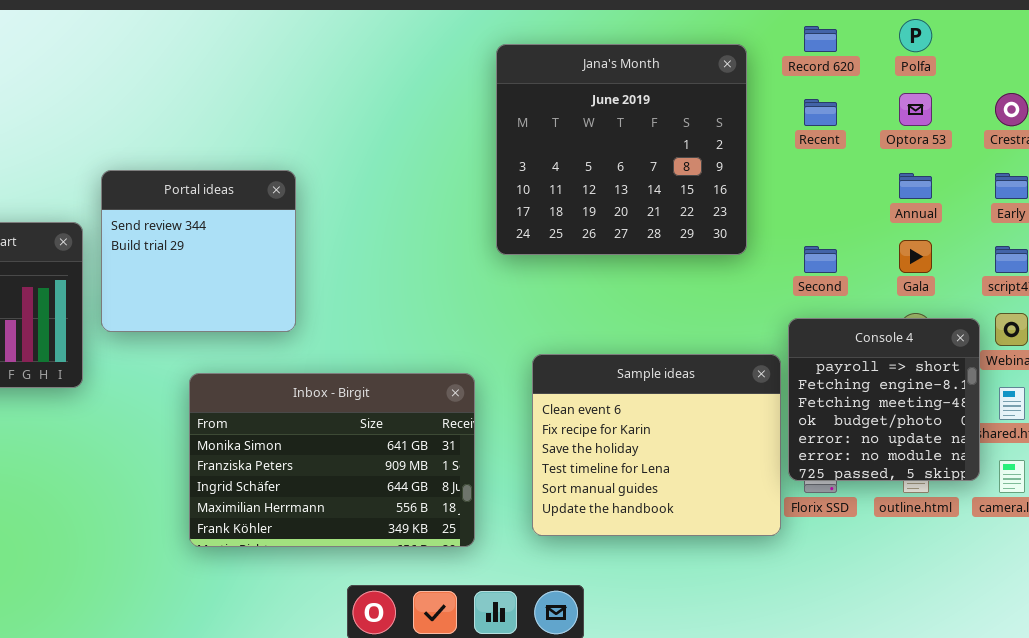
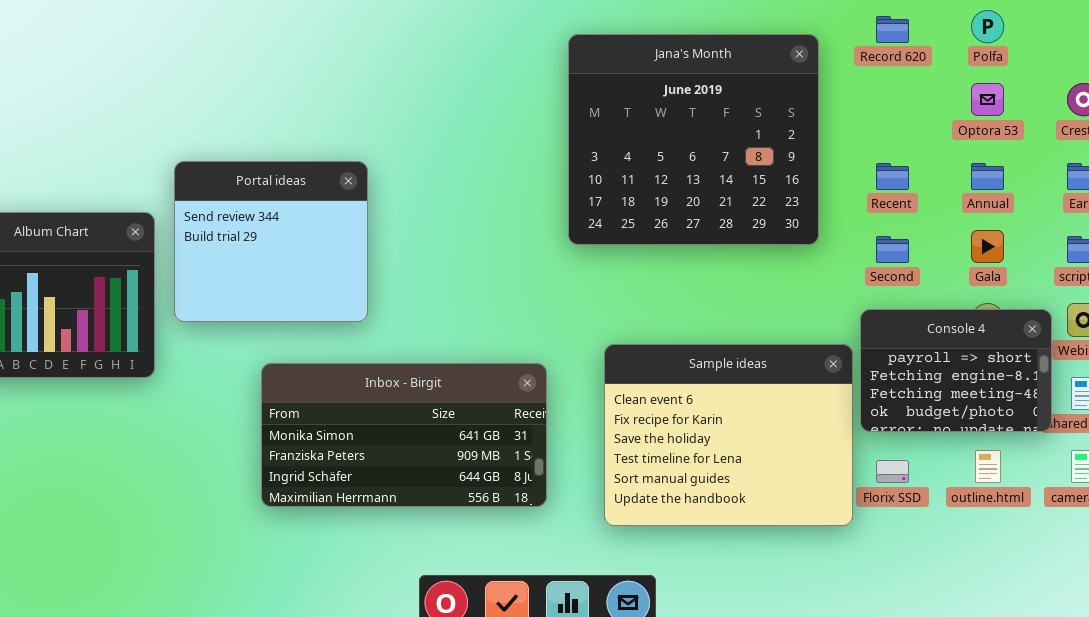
Recent: [804,99,837,126] -> [876,163,909,190], moved
Console 4: [788,318,980,481] -> [860,309,1052,432], resized
Inbox - Birgit: [189,373,475,547] -> [261,363,547,507], resized

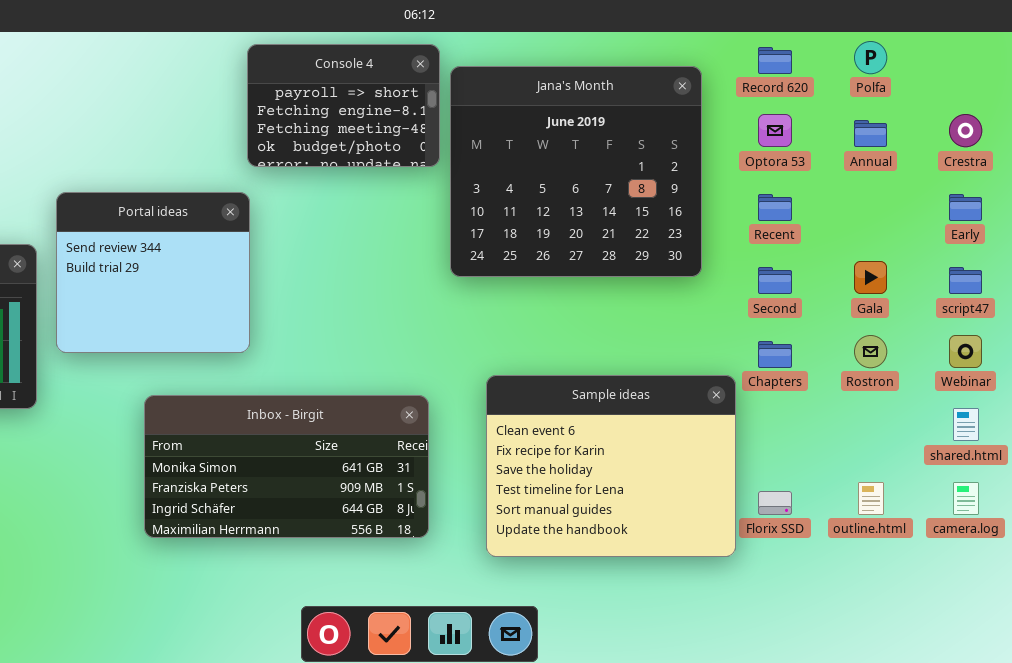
Optora 53: [971,83,1004,116] -> [758,114,792,147], moved
Annual: [971,163,1004,190] -> [854,120,887,147], moved
Console 4: [860,309,1052,432] -> [247,44,440,167], moved

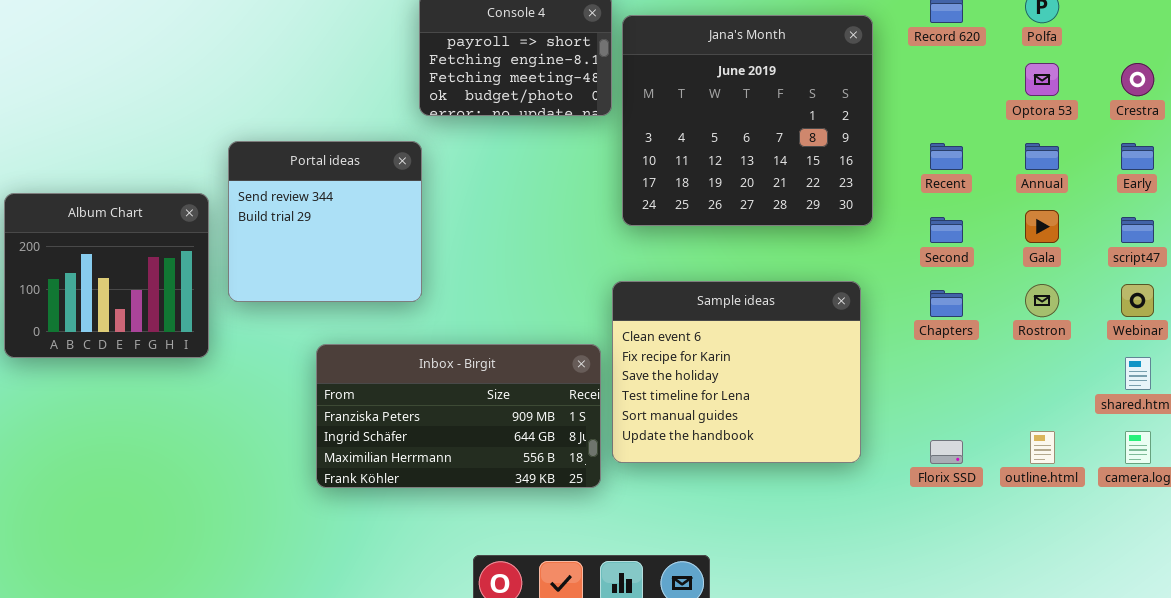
Optora 53: [758,114,792,147] -> [1025,63,1059,96], moved
Annual: [854,120,887,147] -> [1025,143,1059,170], moved
Sample ideas: [486,375,736,557] -> [612,281,861,463], moved
Inbox - Birgit: [144,395,429,538] -> [316,344,601,488], scrolled down 1 row

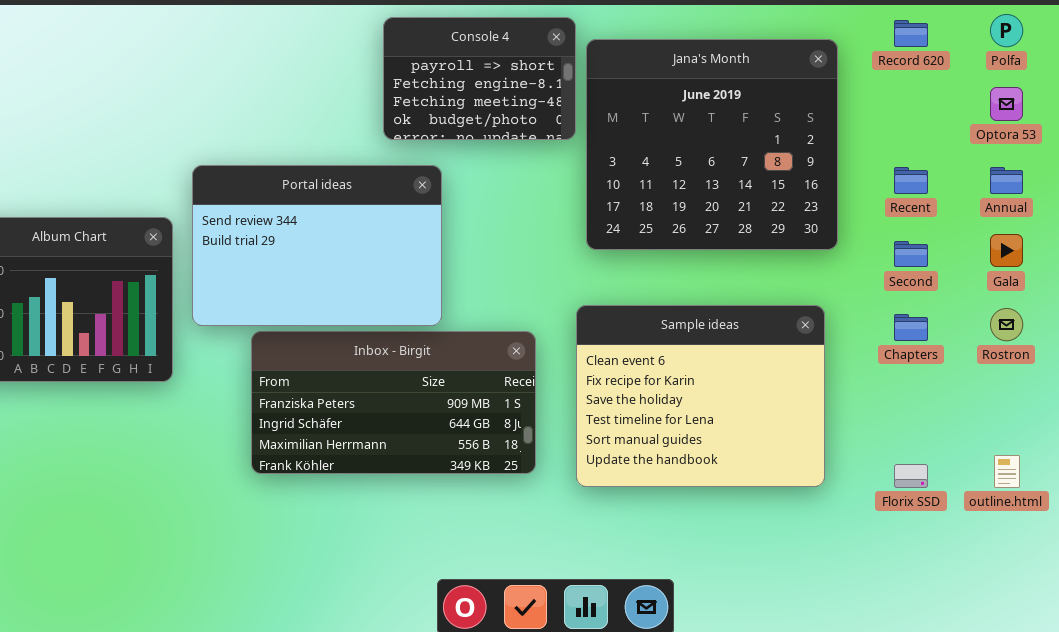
Portal ideas: [228,141,422,302] -> [192,165,442,326], resized
Inbox - Birgit: [316,344,601,488] -> [251,331,536,474], moved

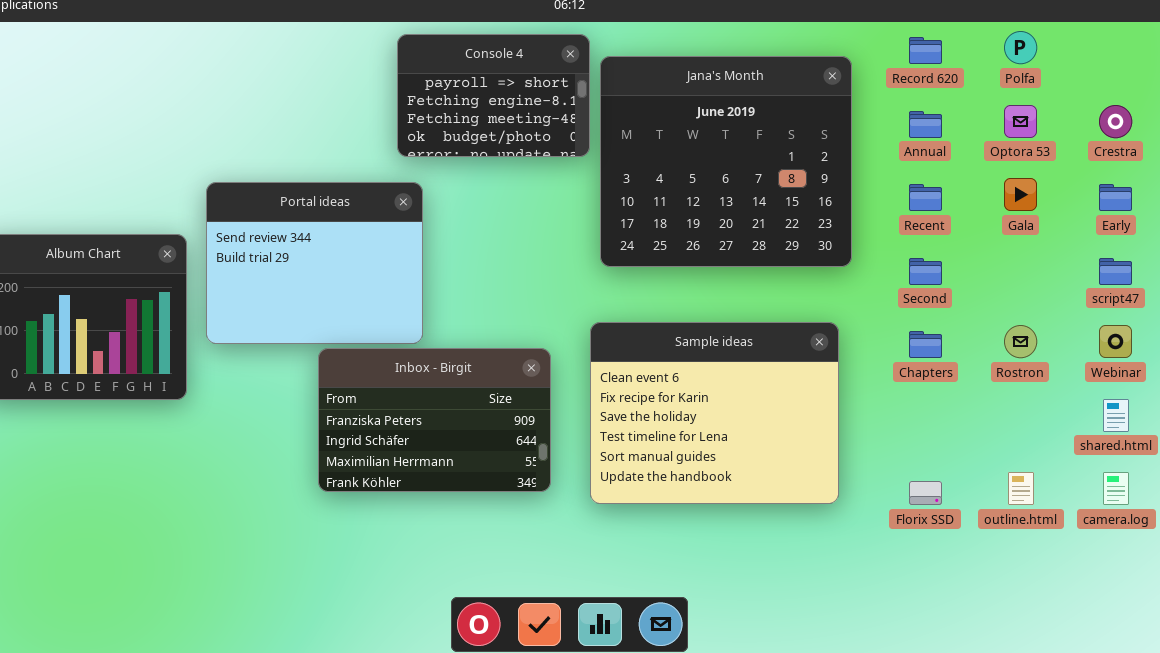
Portal ideas: [192,165,442,326] -> [206,182,423,344], resized
Annual: [990,167,1023,194] -> [909,111,942,138], moved
Gala: [990,234,1023,267] -> [1004,178,1037,211], moved
Inbox - Birgit: [251,331,536,474] -> [318,348,551,492], resized

